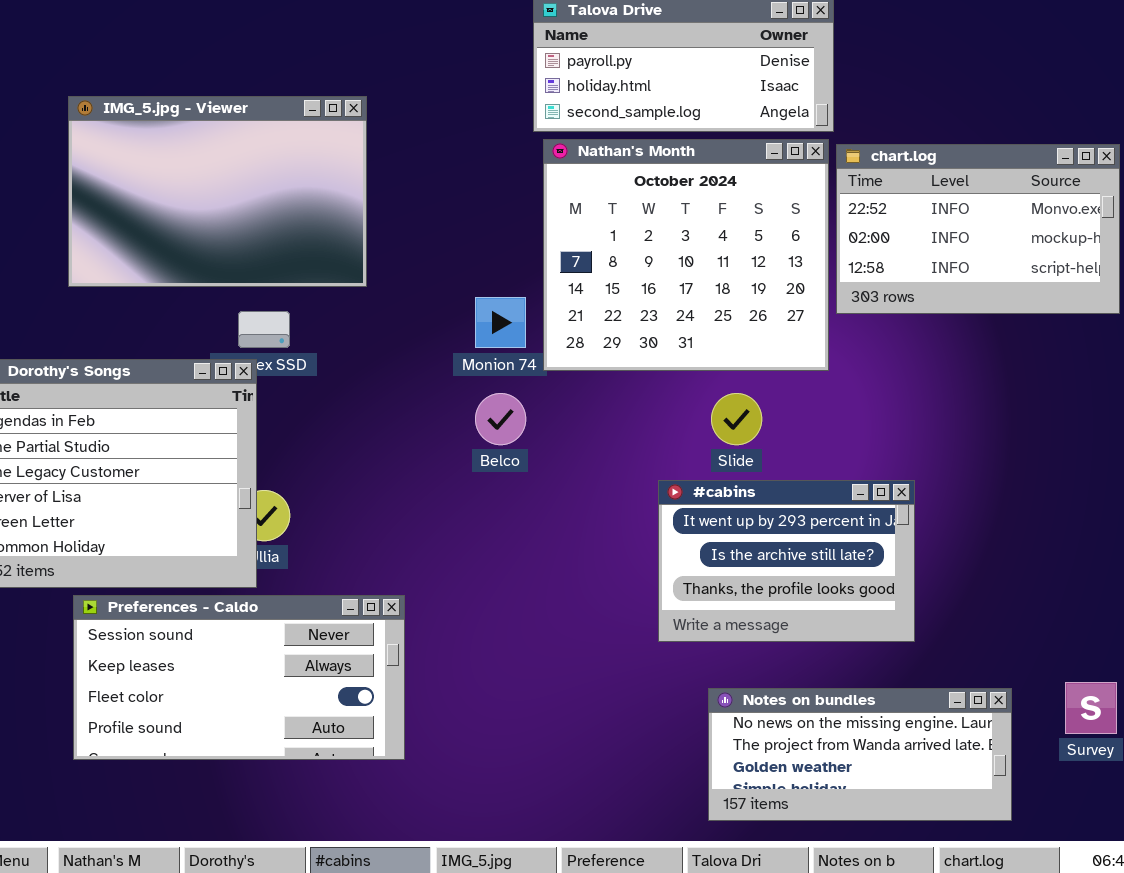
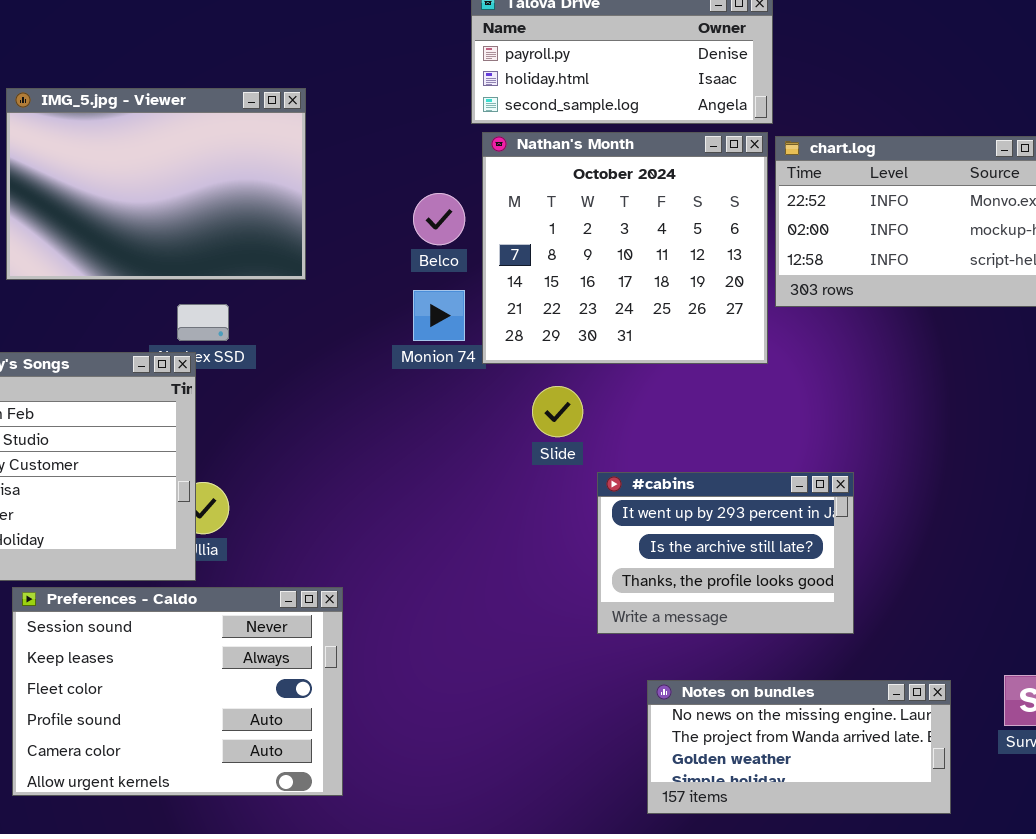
Belco: [475,393,526,445] -> [413,193,465,245], moved
Slide: [711,393,762,445] -> [532,386,583,437], moved
Preferences - Caldo: [73,595,405,760] -> [12,587,343,796], resized

